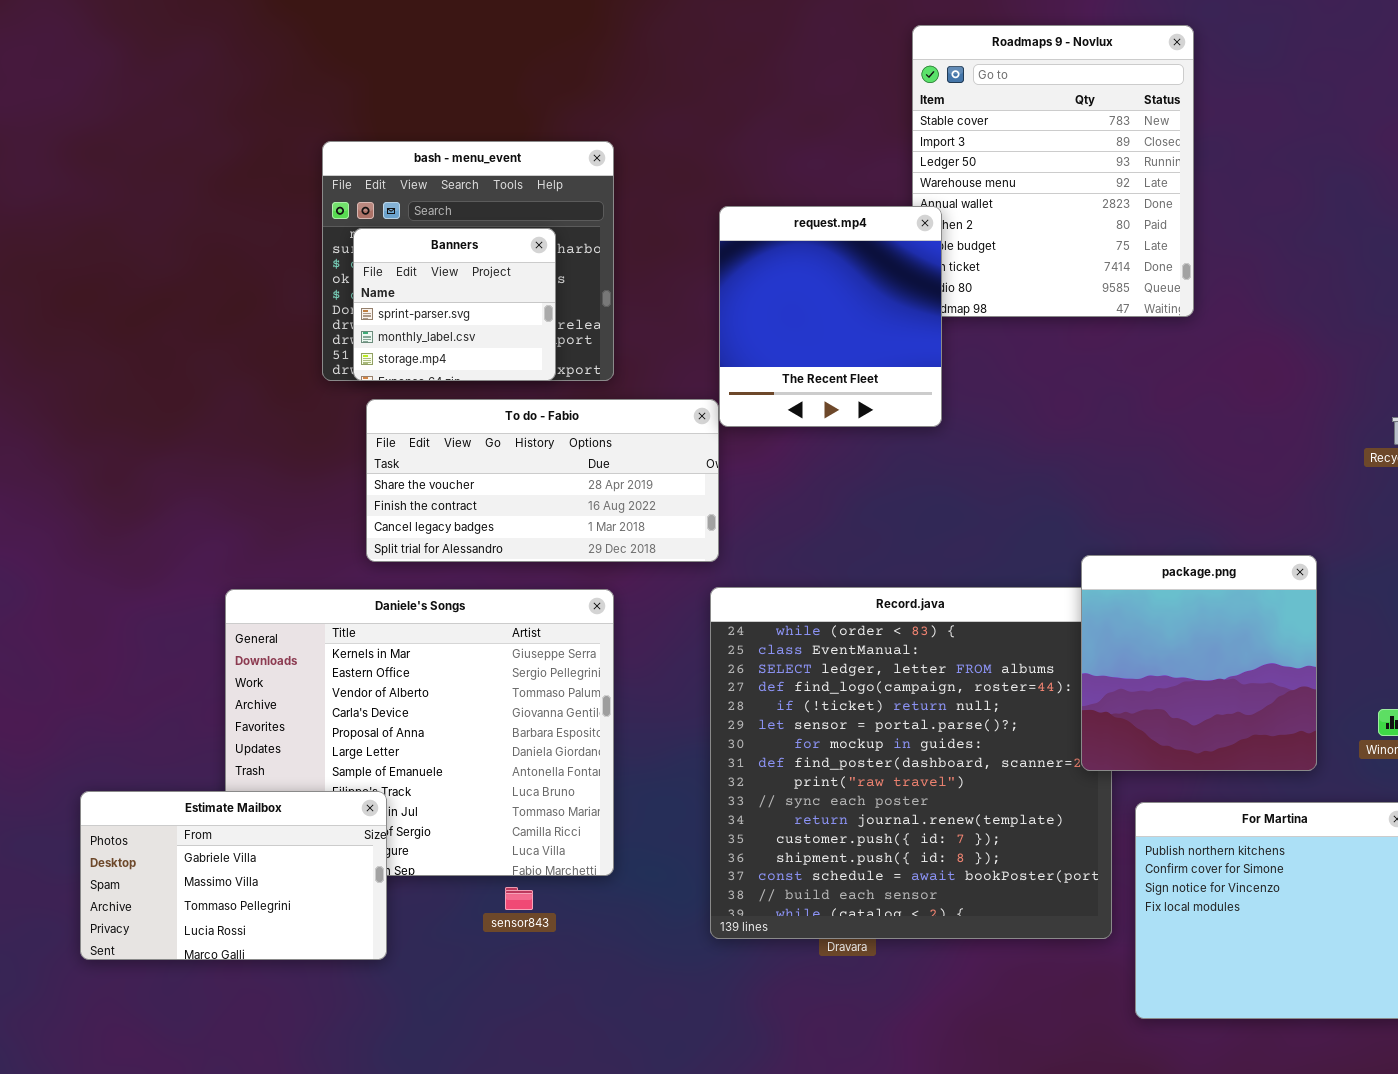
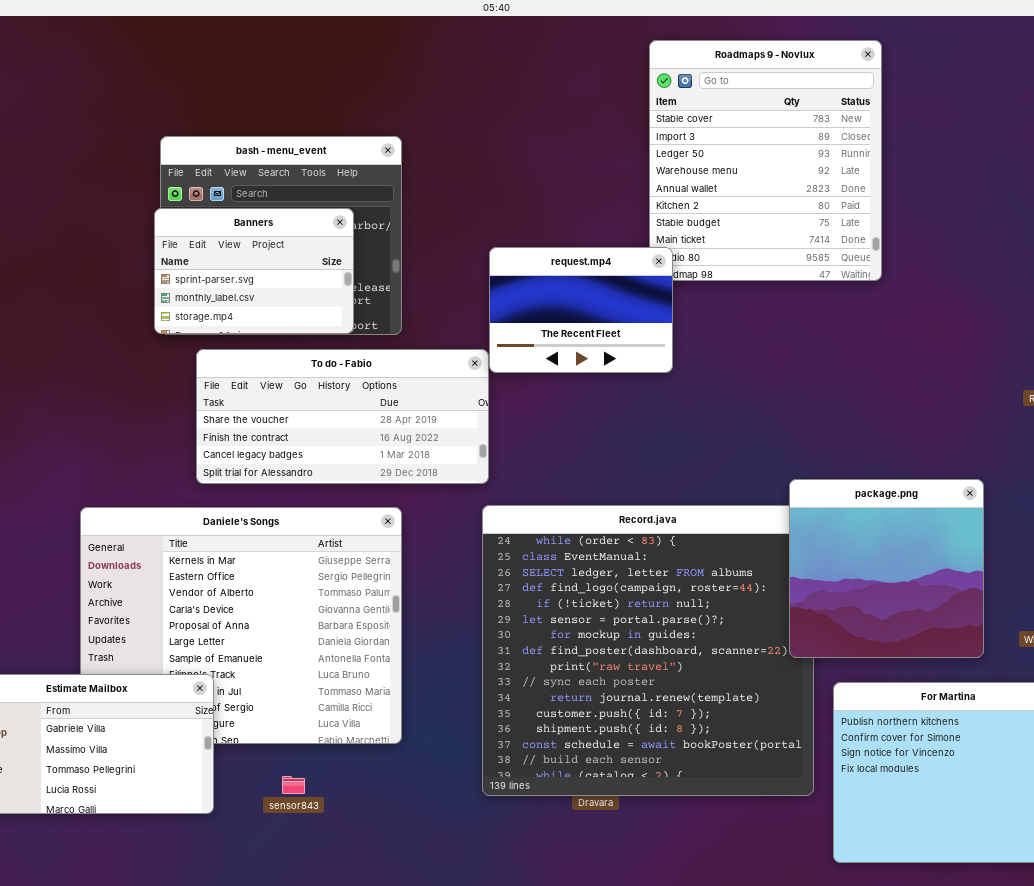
request.mp4: [719,206,942,427] -> [489,247,673,373], resized
Banners: [353,228,556,381] -> [154,208,354,334], resized
sensor843: [505,887,533,910] -> [282,776,305,794], moved

